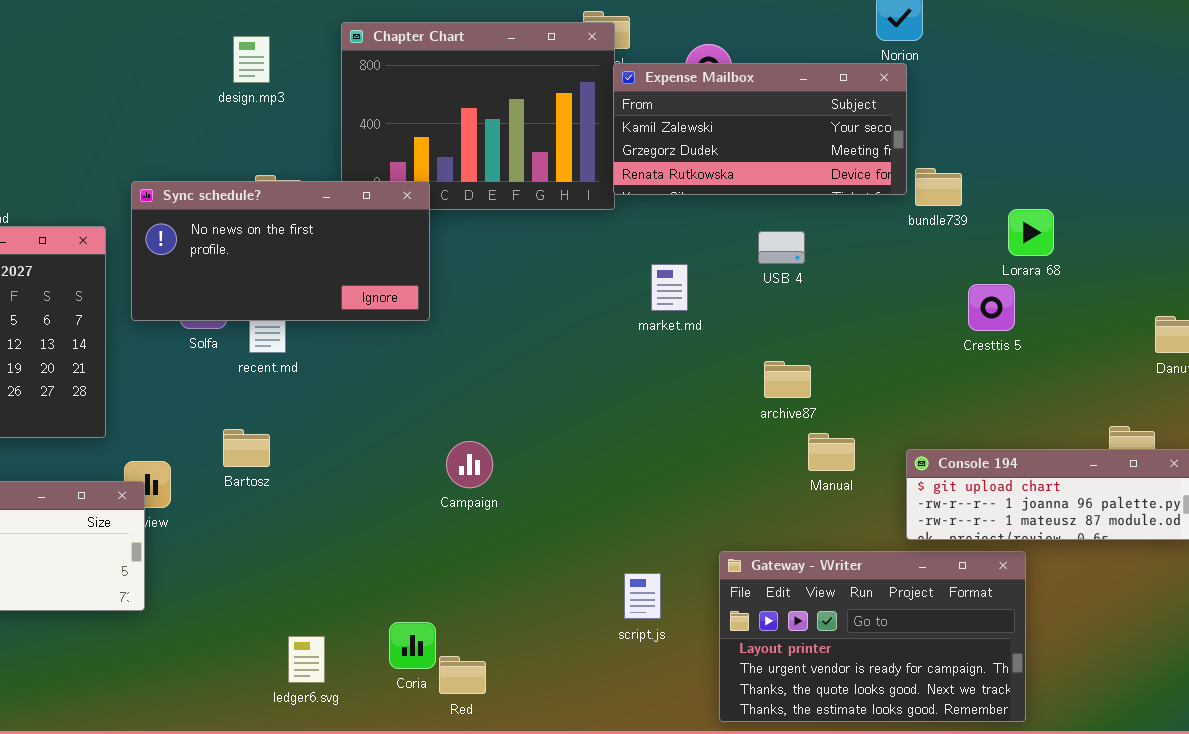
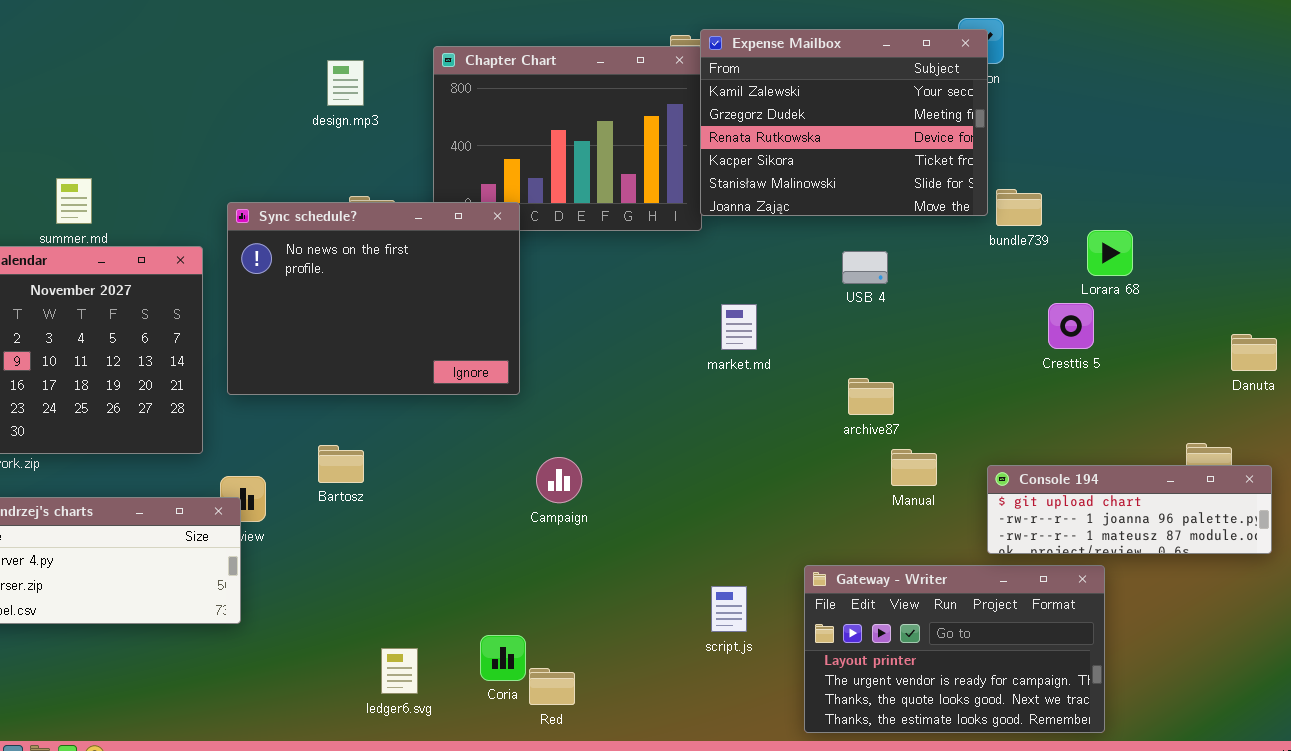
Expense Mailbox: [613,63,907,195] -> [700,29,988,216], resized
Sync schedule?: [131,181,430,321] -> [227,202,520,395], resized
market.md: [651,264,688,311] -> [721,304,757,350], moved

